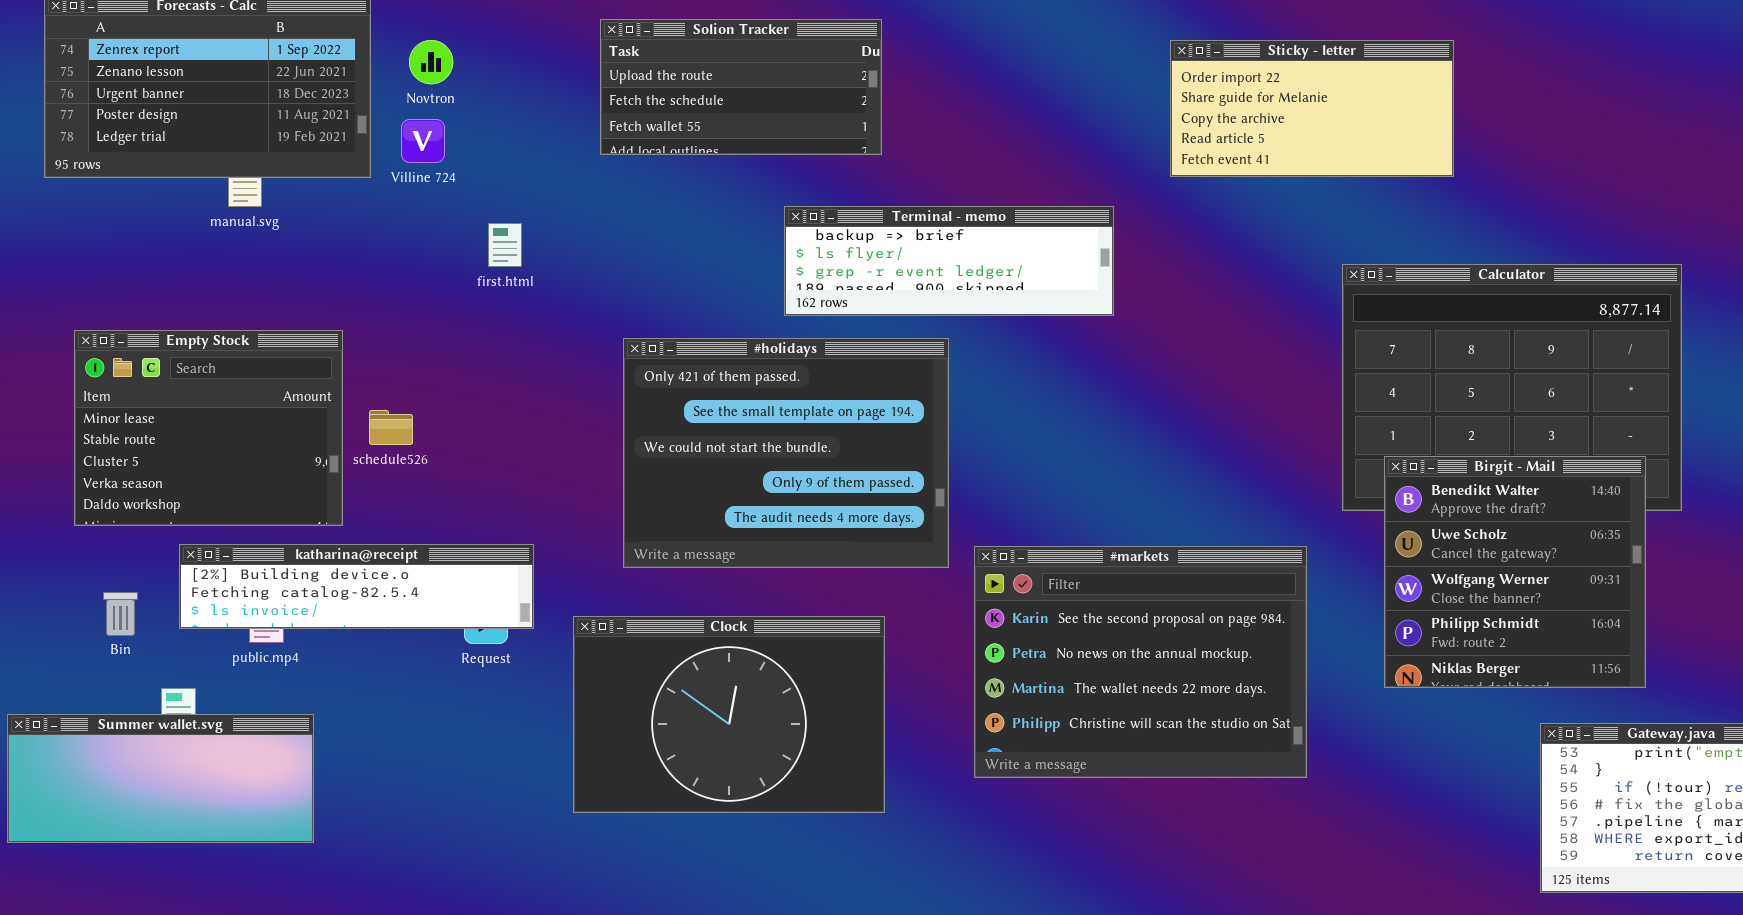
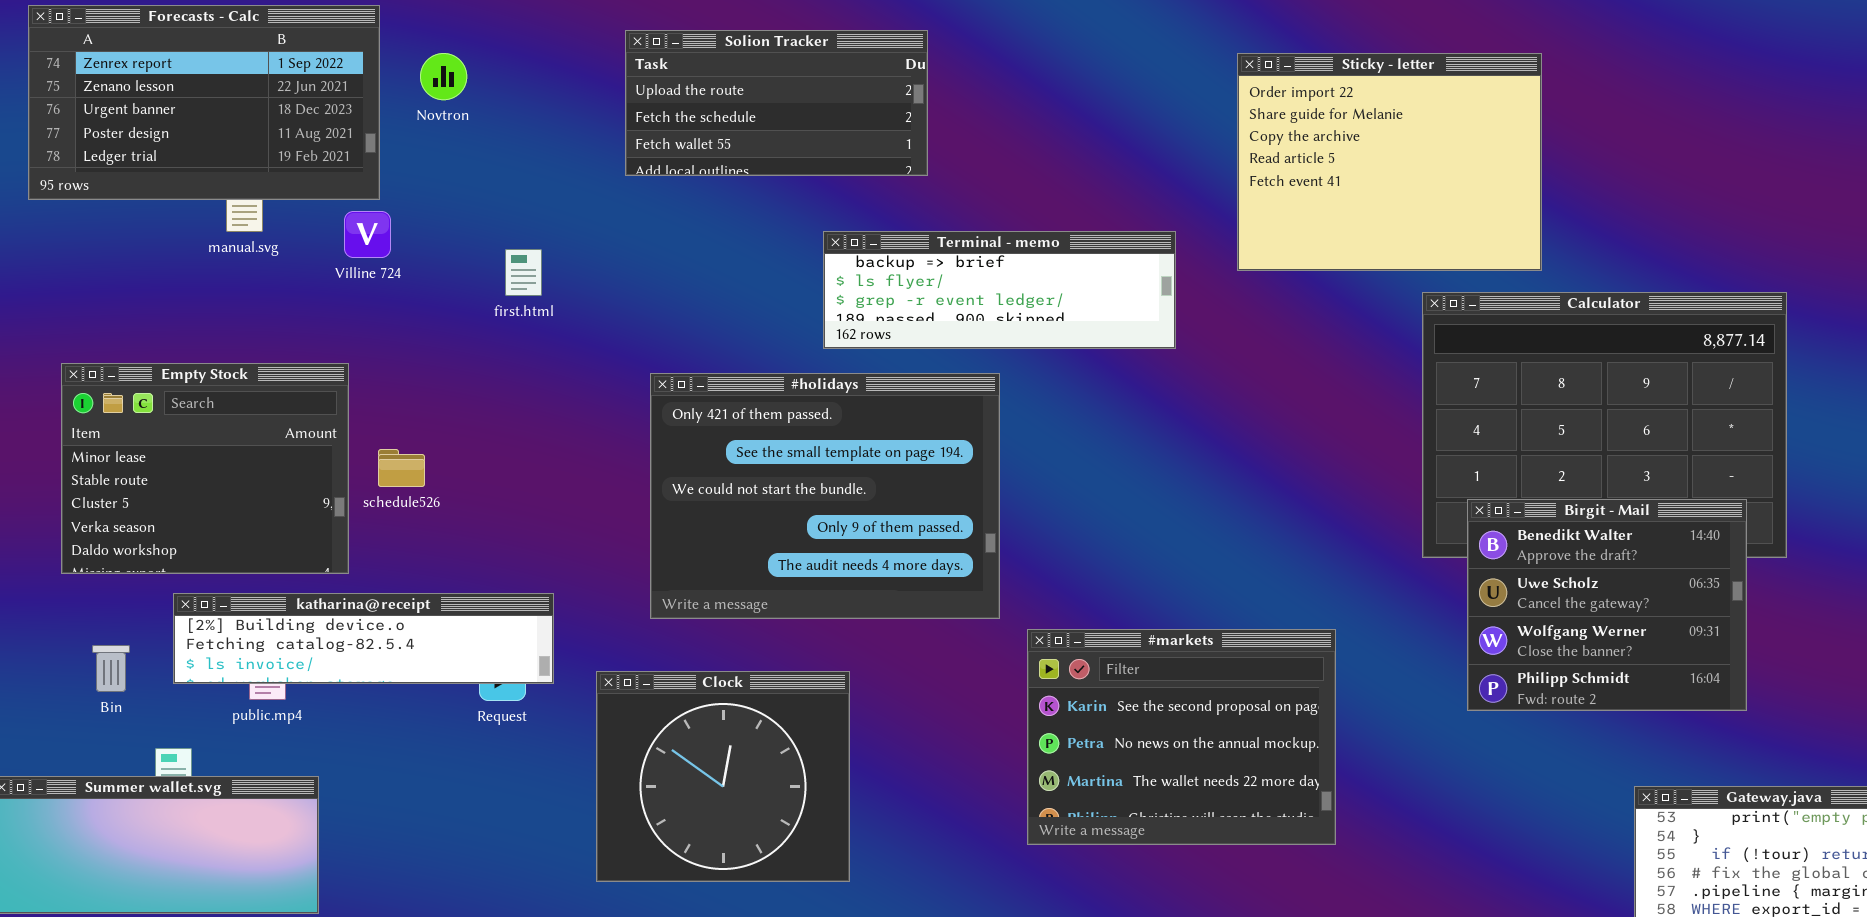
Sticky - letter: [1170,40,1454,177] -> [1237,53,1542,271], resized
Villine 724: [401,119,445,163] -> [344,211,391,258], moved
Birgit - Mail: [1384,456,1646,688] -> [1467,499,1747,711], resized
#markets: [974,546,1307,778] -> [1027,629,1336,845], resized
Clock: [573,616,885,813] -> [596,671,850,882], resized

